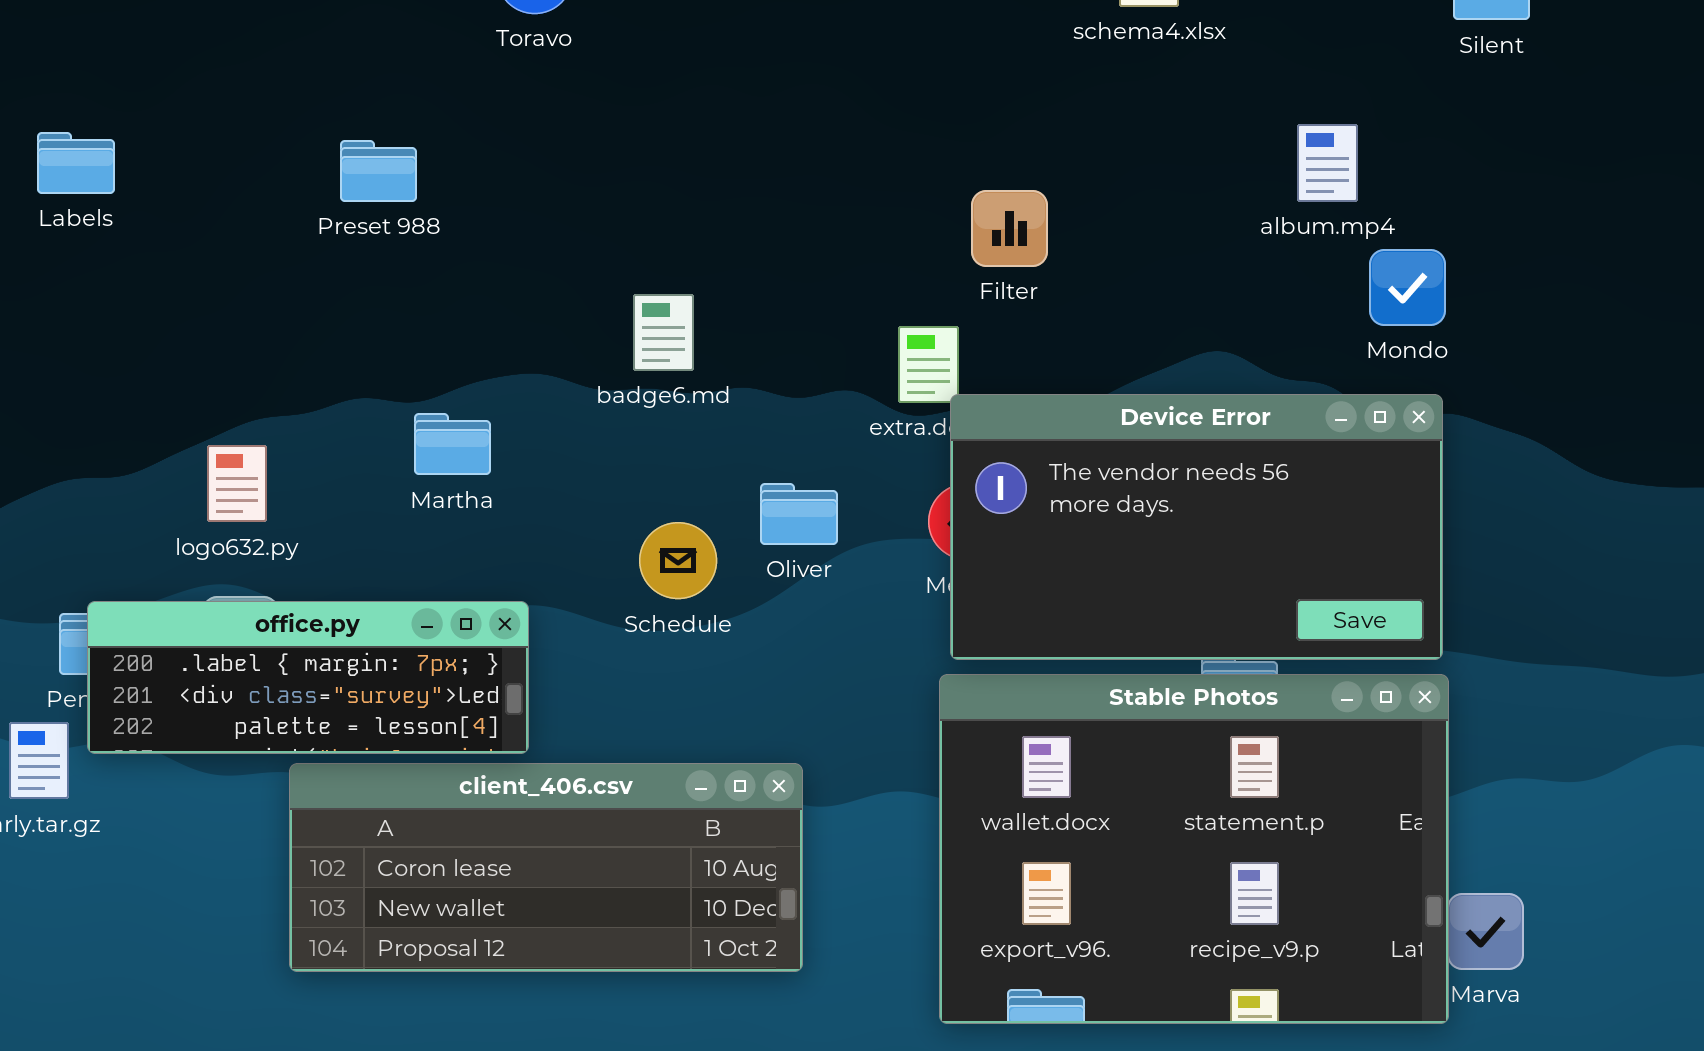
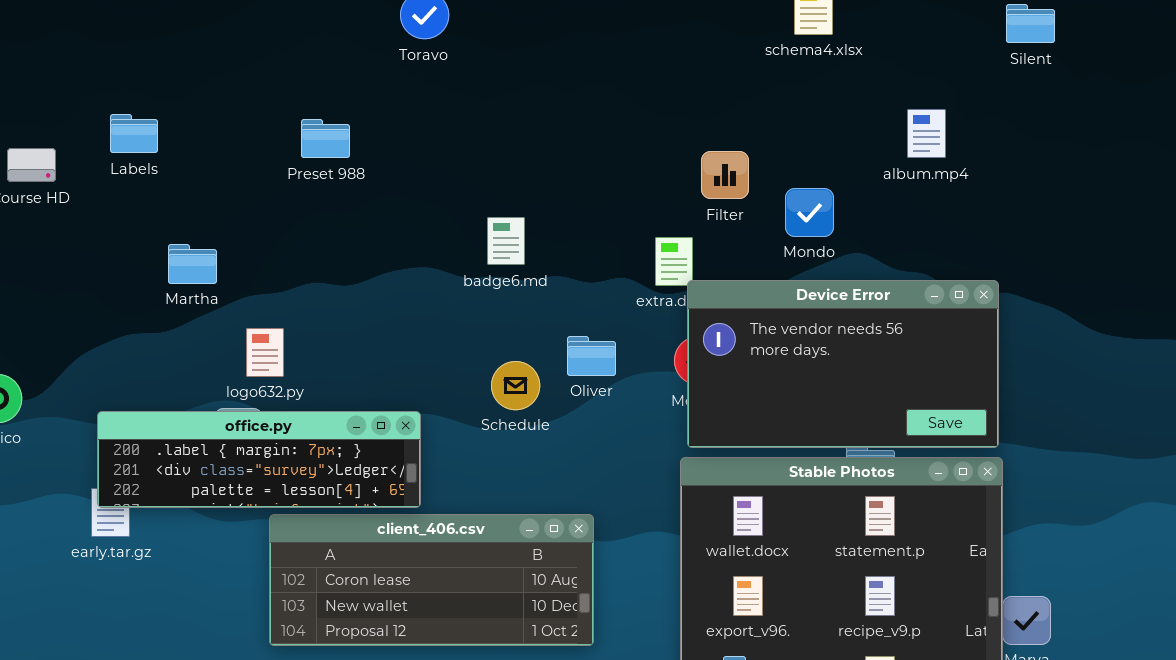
Mondo: [1369,249,1446,326] -> [785,188,834,237], moved
Martha: [414,413,491,475] -> [168,244,217,284], moved
logo632.py: [207,445,267,522] -> [246,328,284,377], moved
office.py: [87,601,529,754] -> [97,411,421,508], resized

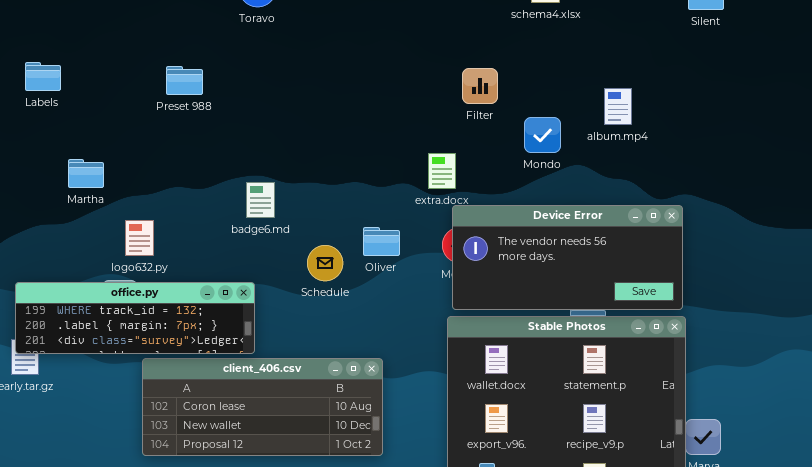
album.mp4: [907,109,946,158] -> [604,88,632,125], moved
Filter: [701,151,749,199] -> [462,68,498,104], moved
badge6.md: [487,217,525,265] -> [246,182,275,218], moved
Device Error: [687,280,999,448] -> [452,205,683,310], resized
office.py: [97,411,421,508] -> [15,282,255,354], scrolled up 1 row

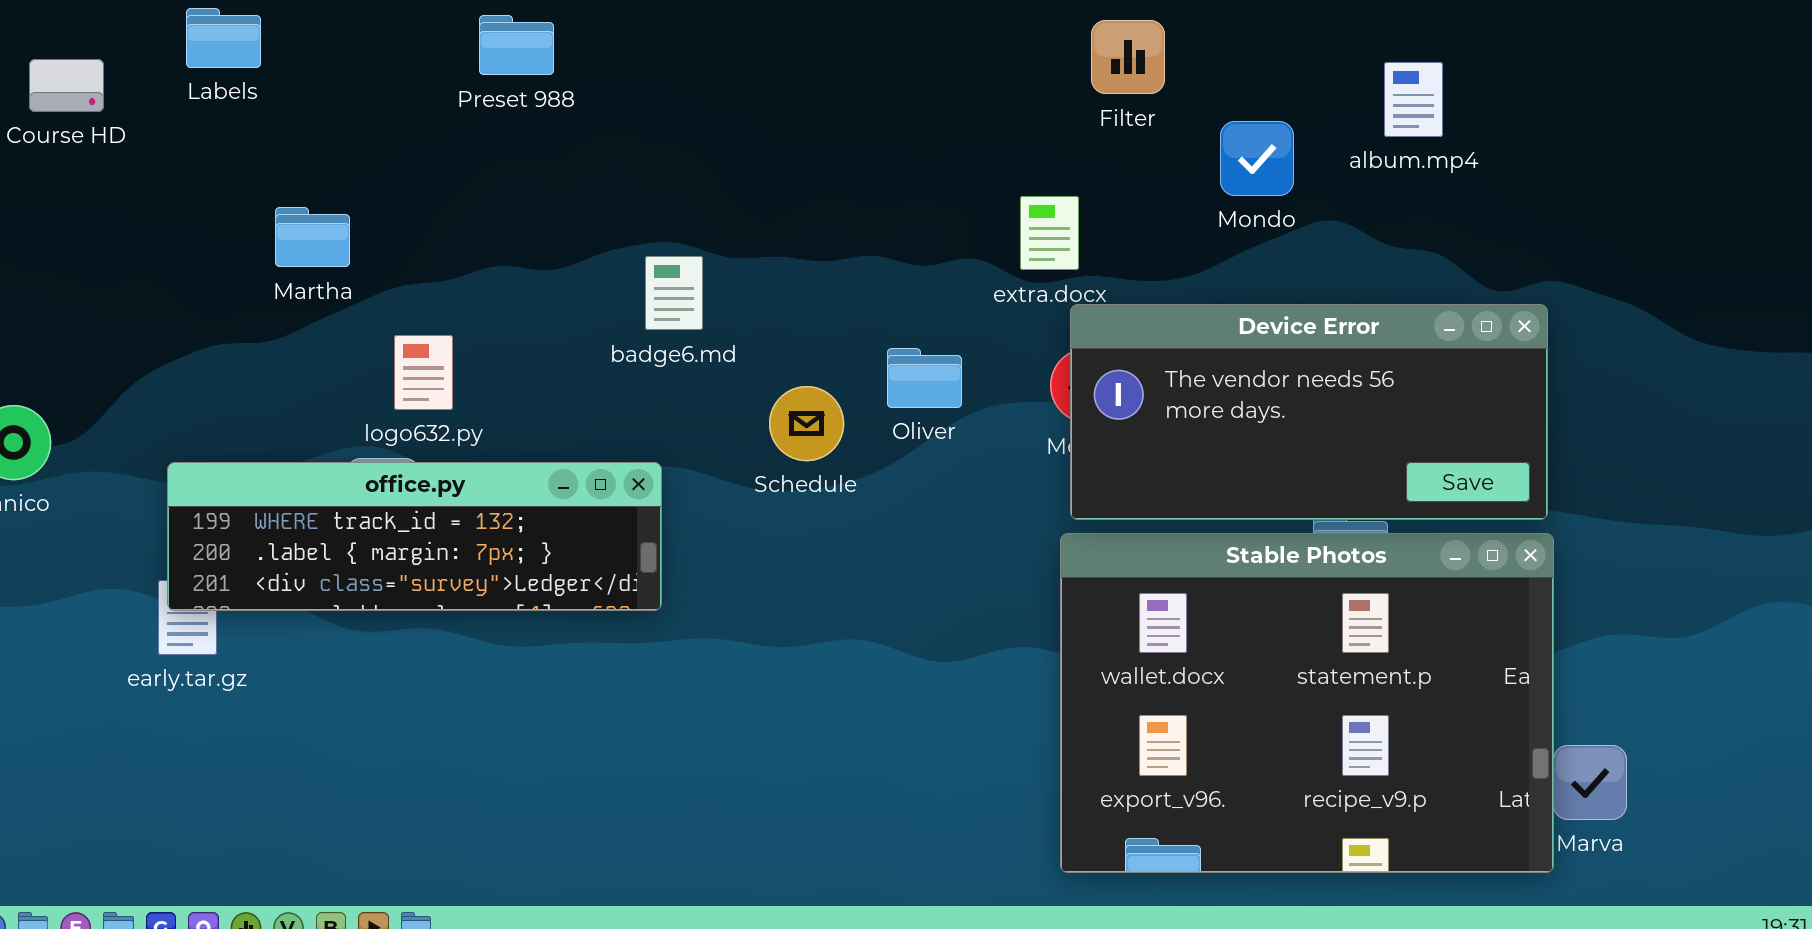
client_406.csv: [142,358,383,456] -> none, closed

